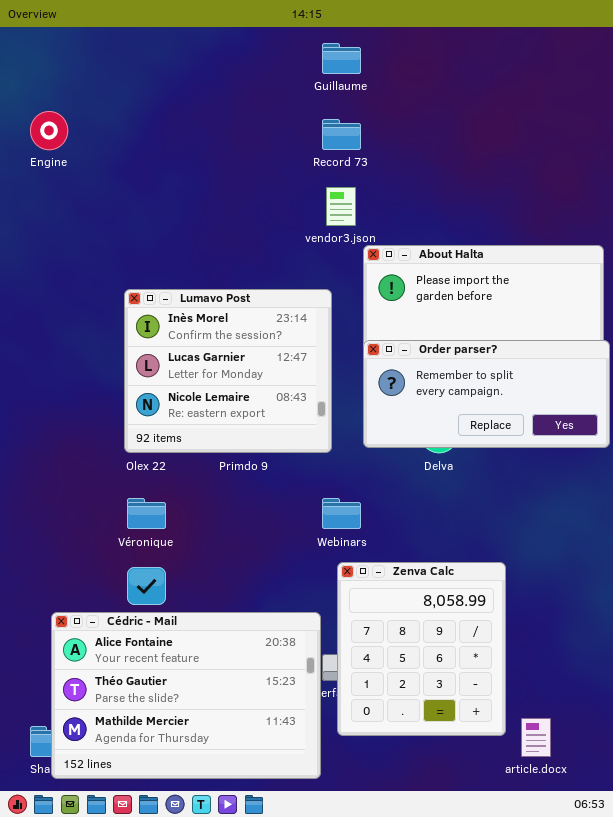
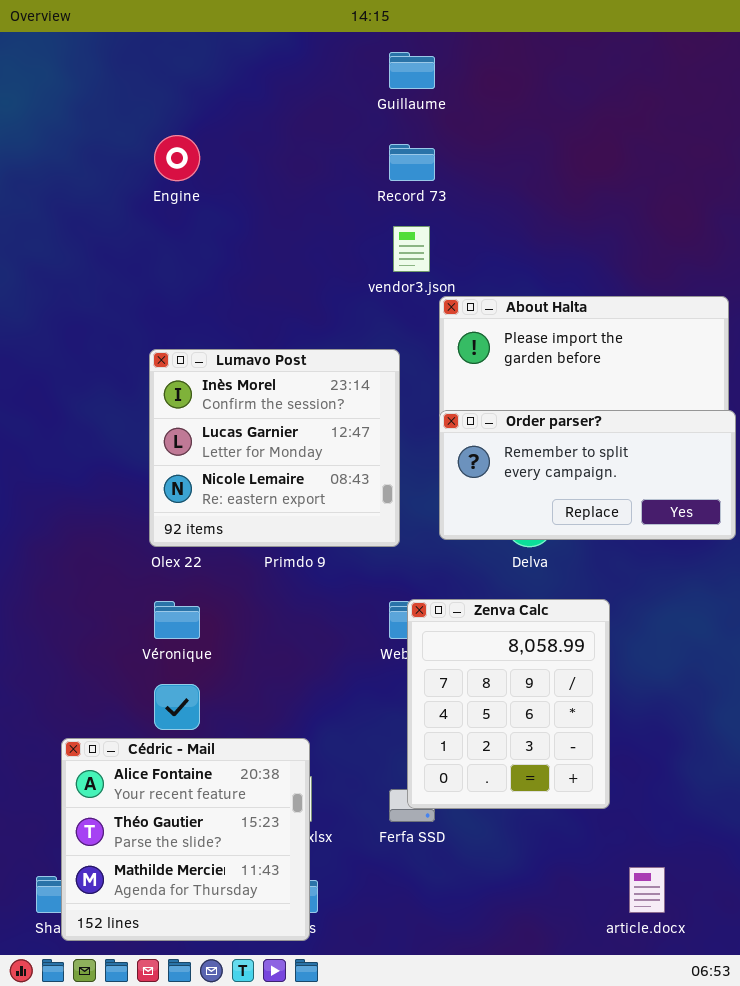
Engine: [30,111,68,150] -> [154,135,200,181], moved
Zenva Calc: [337,562,506,736] -> [407,599,610,809], moved
Cédric - Mail: [51,612,321,779] -> [61,738,310,941], resized

